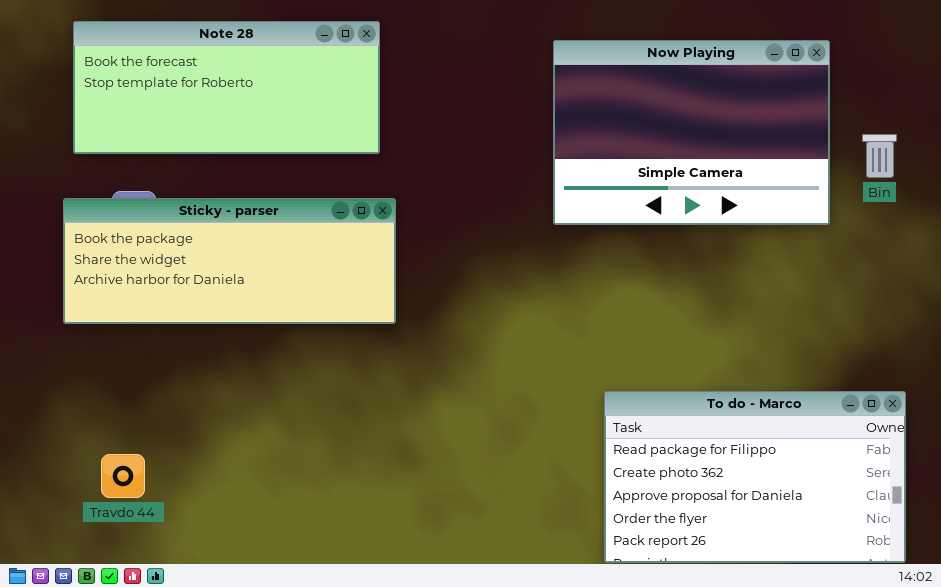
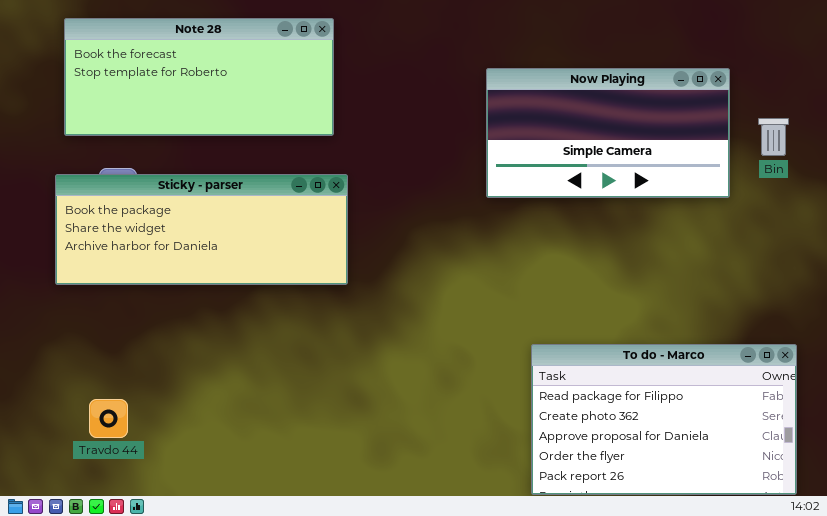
Now Playing: [553,40,830,225] -> [486,68,730,198], resized

